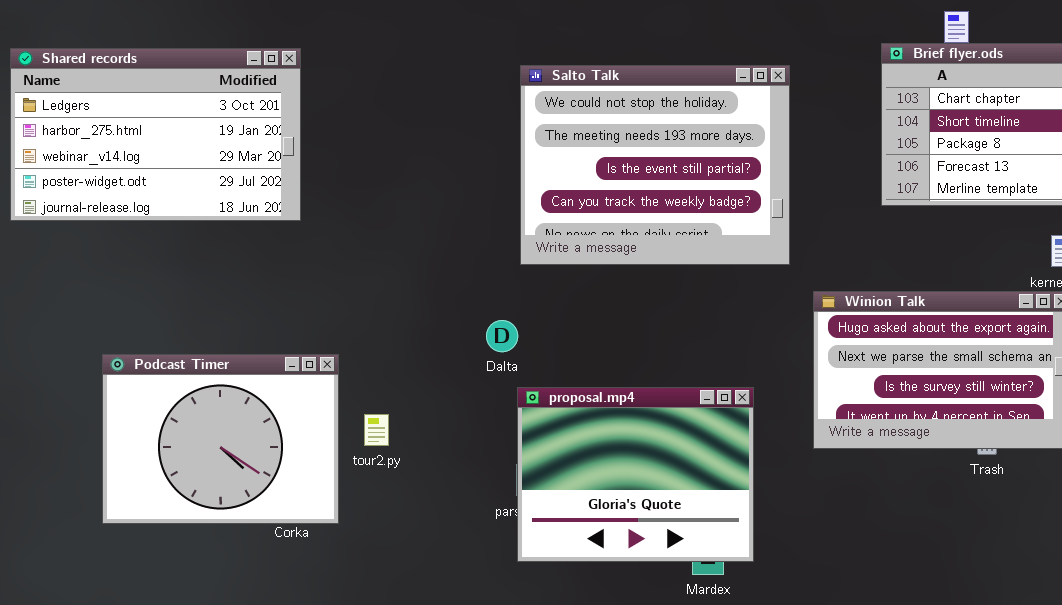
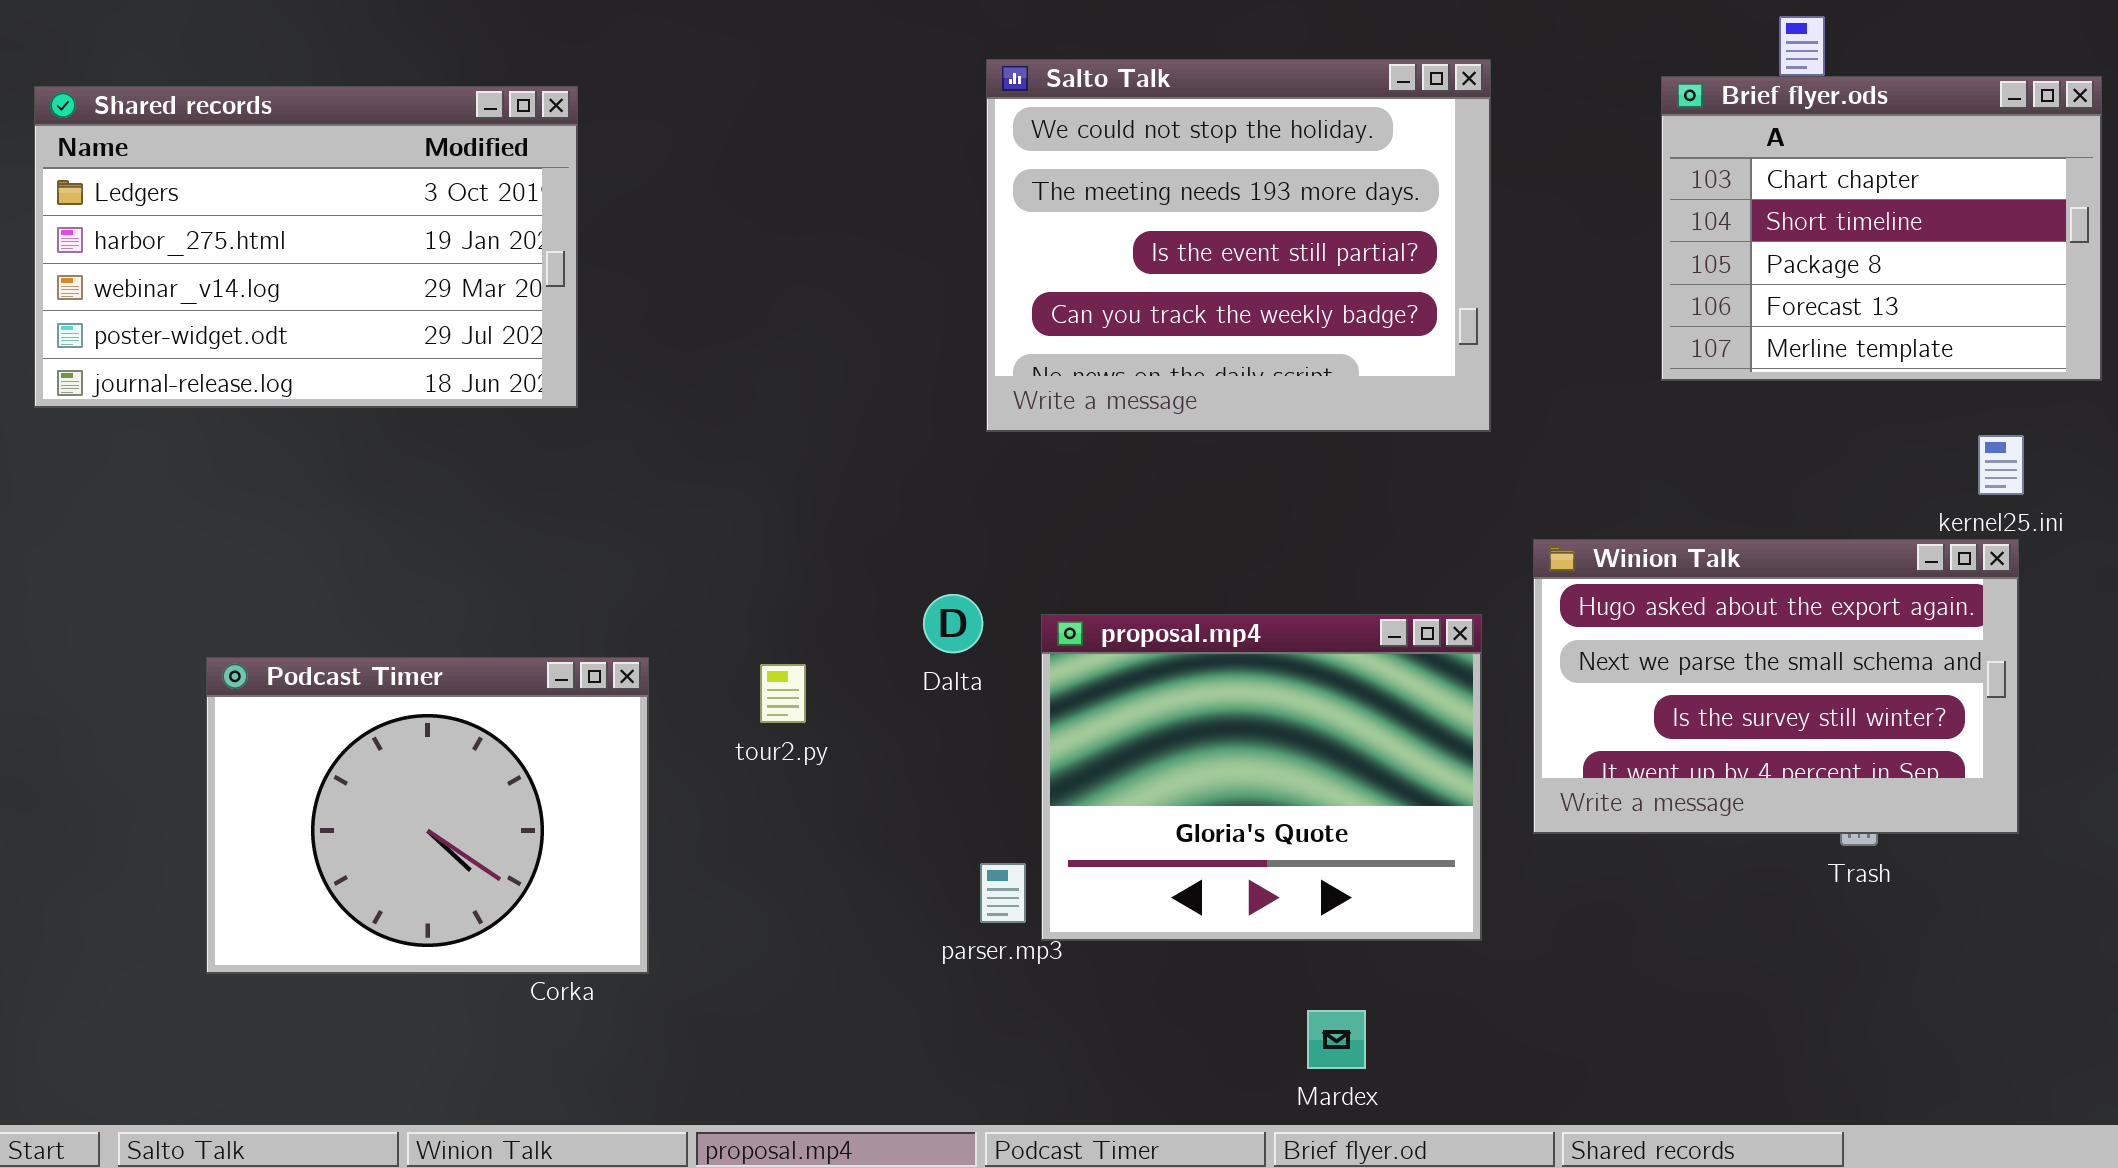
Salto Talk: [520,65,790,265] -> [986,59,1491,432], moved
proposal.mp4: [517,387,754,562] -> [1041,614,1482,941], moved
tour2.py: [364,414,389,446] -> [760,664,806,723], moved

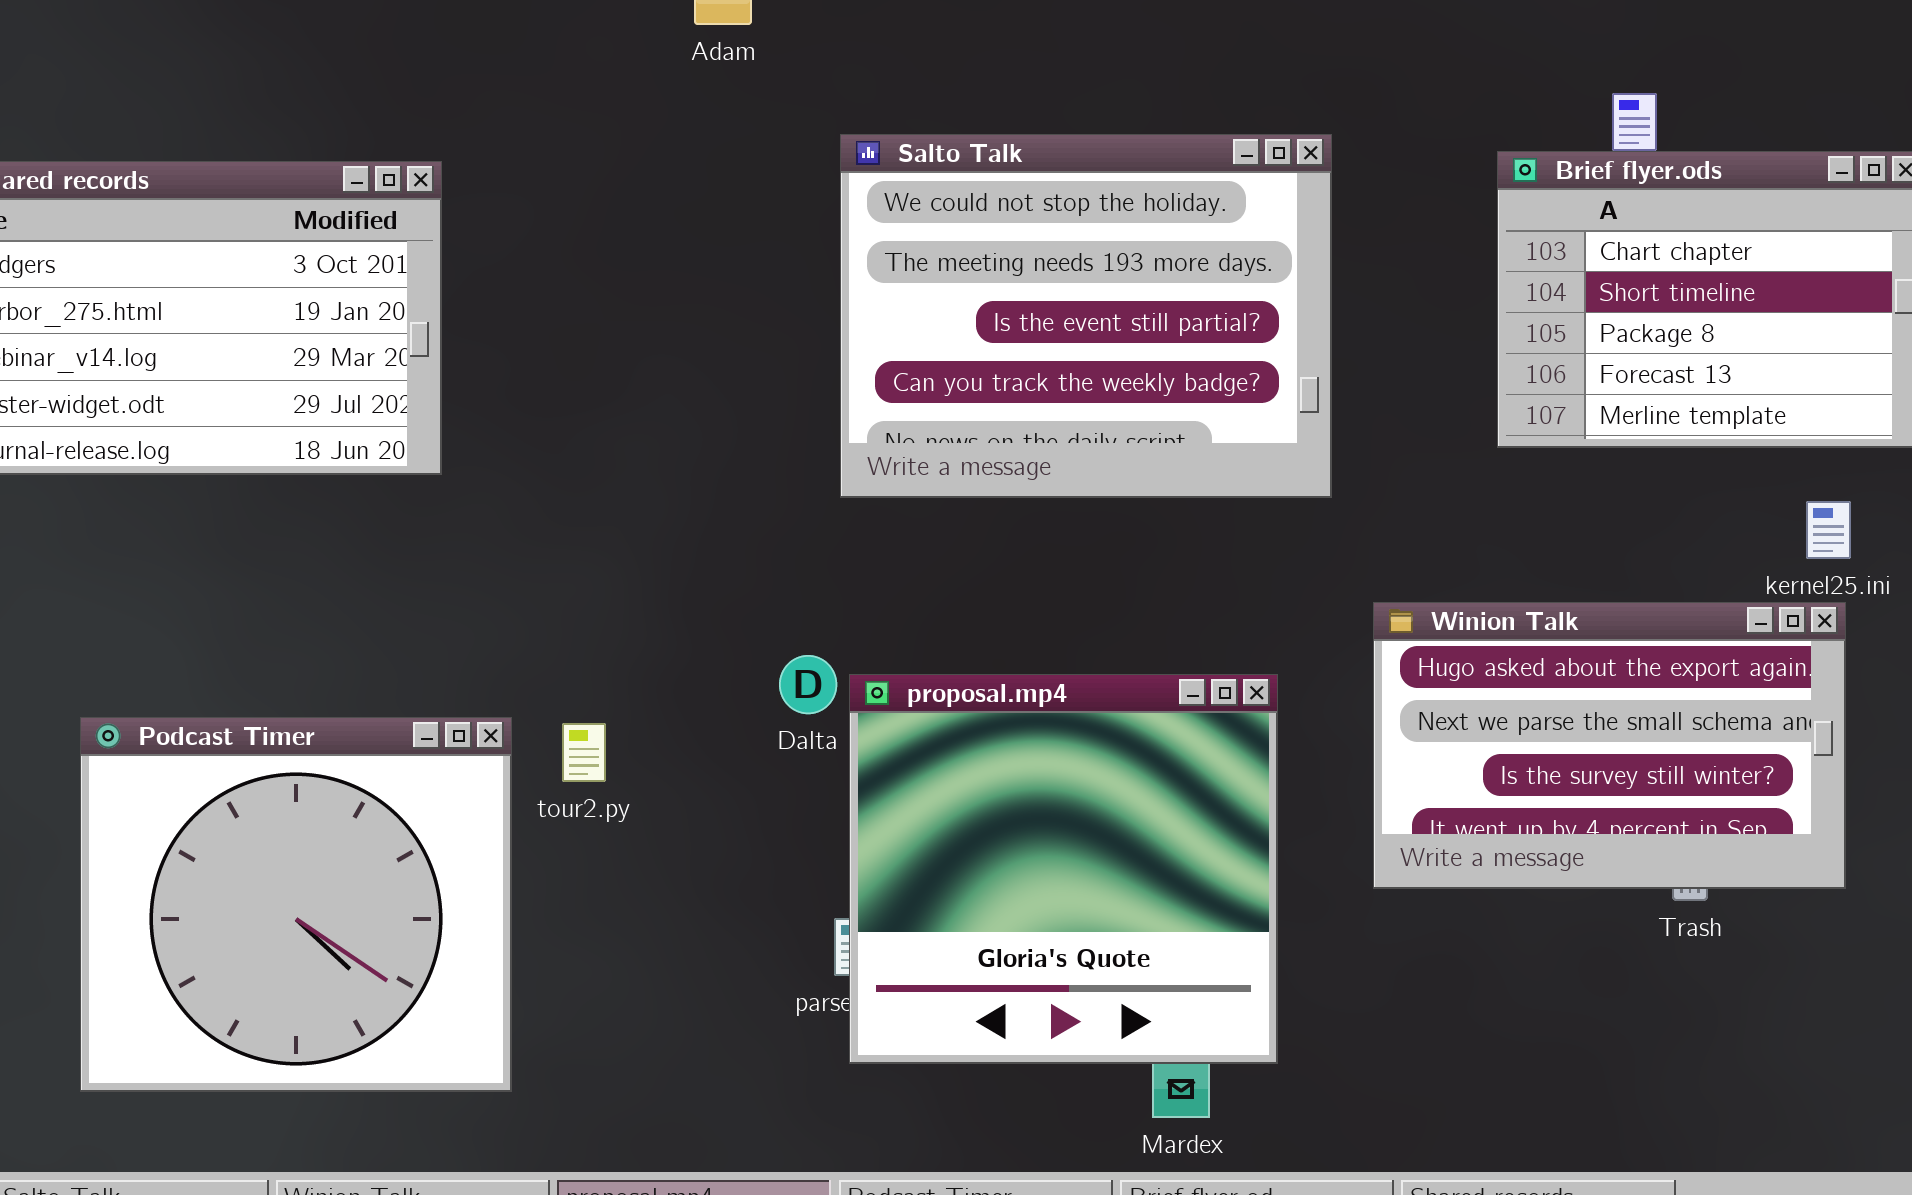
proposal.mp4: [1041,614,1482,941] -> [849,674,1278,1064], moved, resized
Podcast Timer: [206,657,649,974] -> [80,717,512,1092], resized
tour2.py: [760,664,806,723] -> [562,723,606,782], moved

